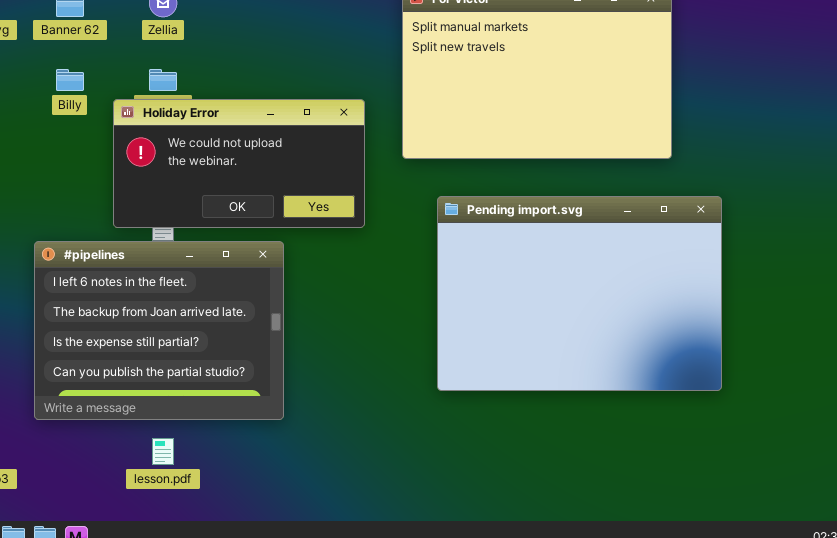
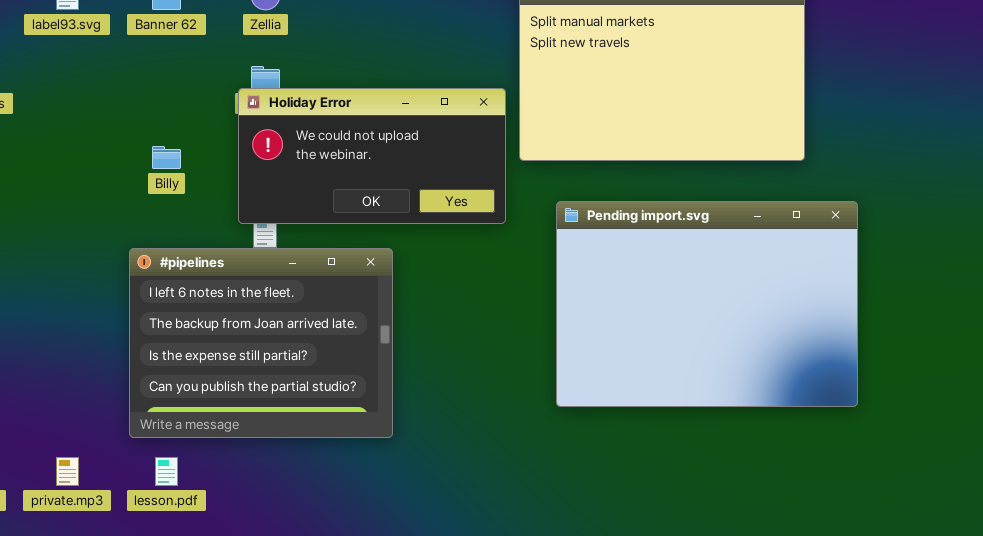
Billy: [56,69,84,91] -> [152,146,181,169], moved
Holiday Error: [113,99,365,228] -> [238,88,506,224], moved
lesson.pdf: [152,438,174,465] -> [155,457,178,486], moved

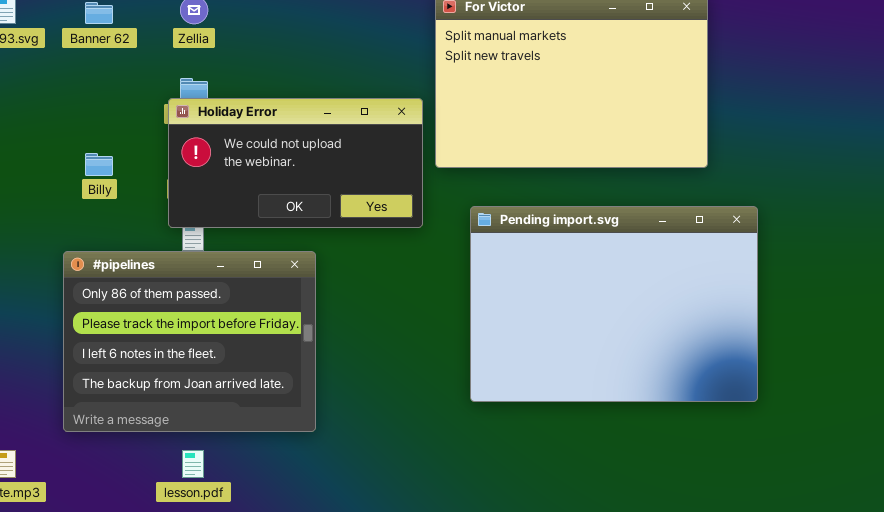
#pipelines: [129,248,393,438] -> [63,251,316,432], scrolled up 2 rows
lesson.pdf: [155,457,178,486] -> [182,450,204,478], moved

